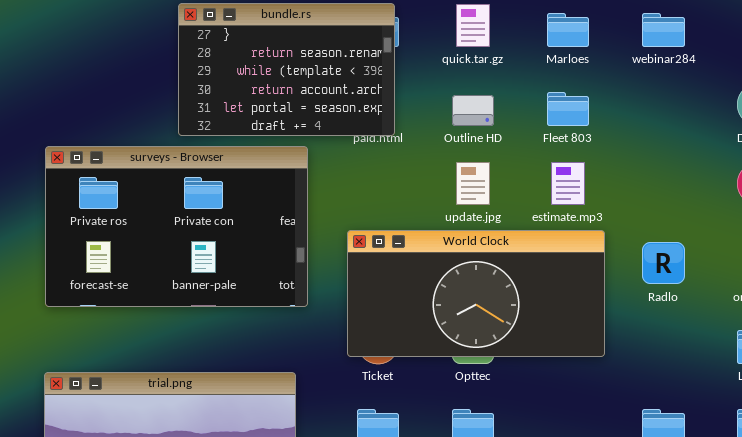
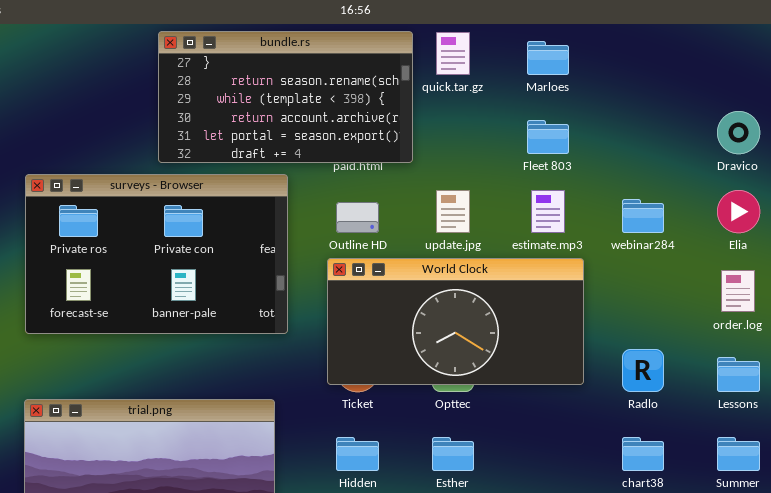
bundle.rs: [178,3,395,136] -> [158,31,413,163], resized
webinar284: [642,13,685,47] -> [622,199,664,233], moved
Outline HD: [452,95,494,126] -> [336,202,379,233], moved
Radlo: [642,242,685,284] -> [622,349,664,392], moved

